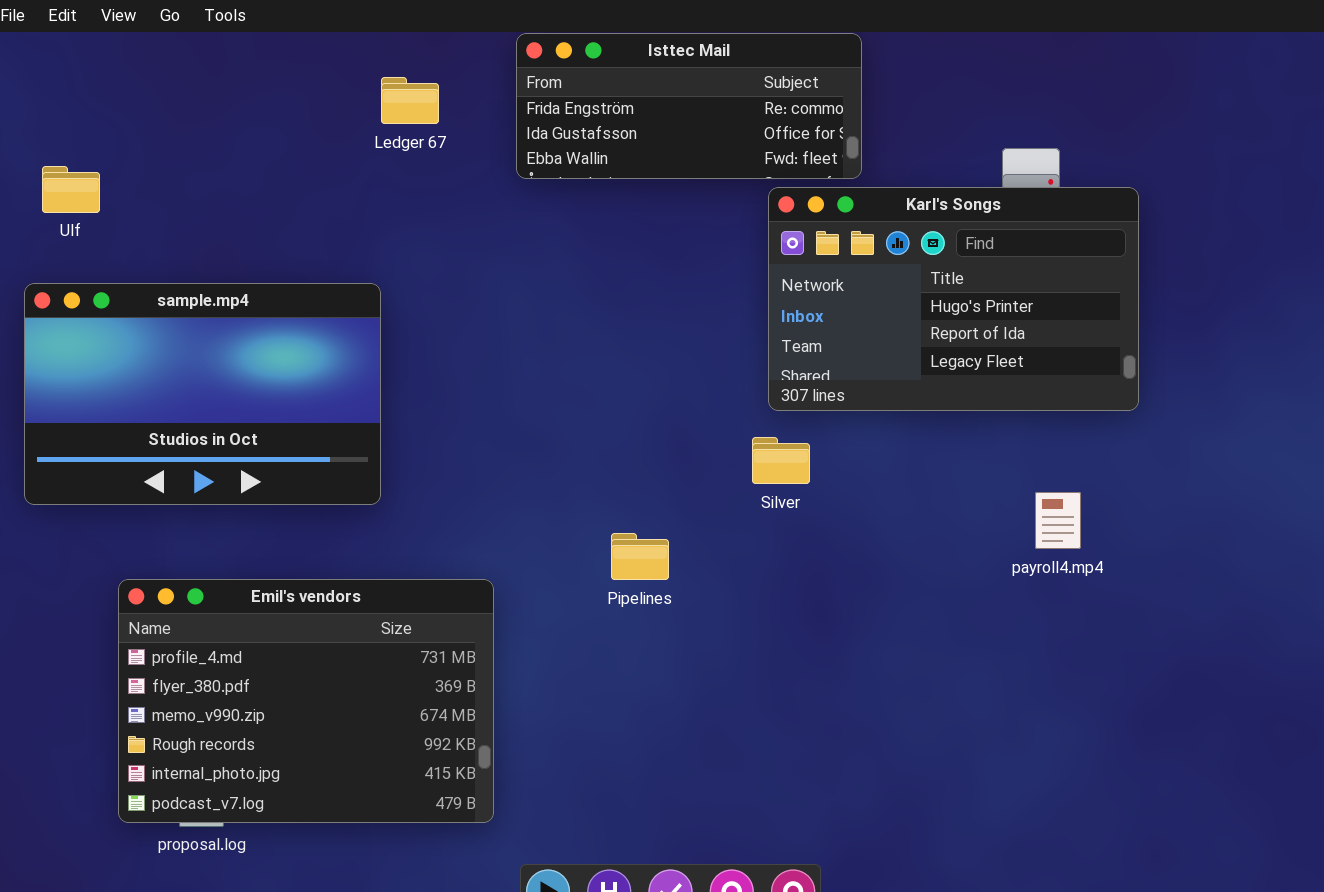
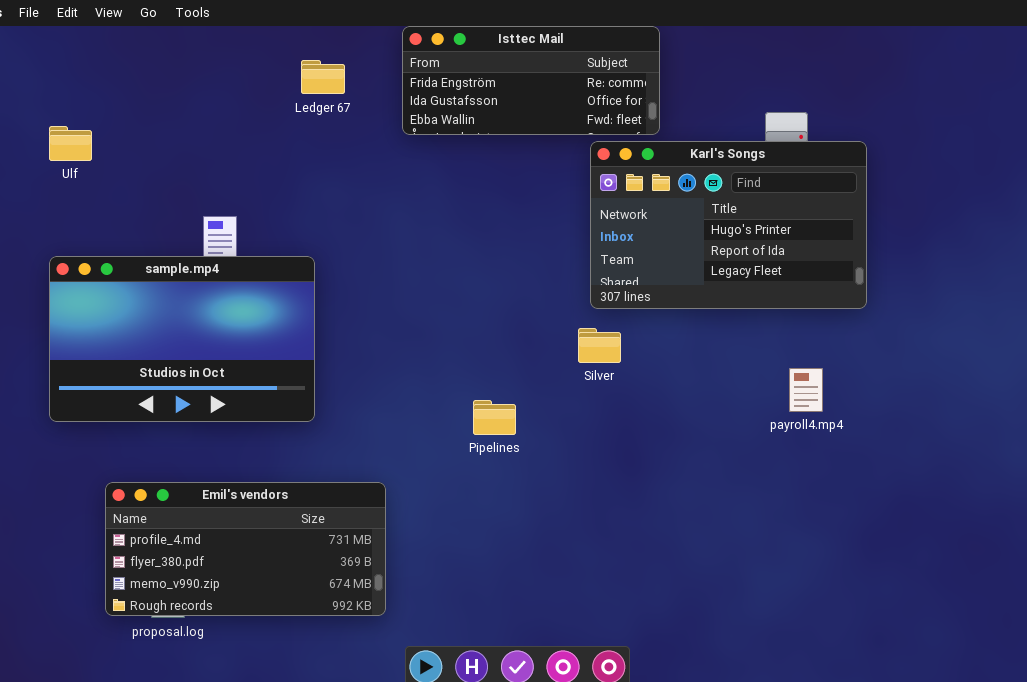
sample.mp4: [24,283,381,505] -> [49,256,315,422], moved
Emil's vendors: [118,579,494,823] -> [105,482,386,616], resized

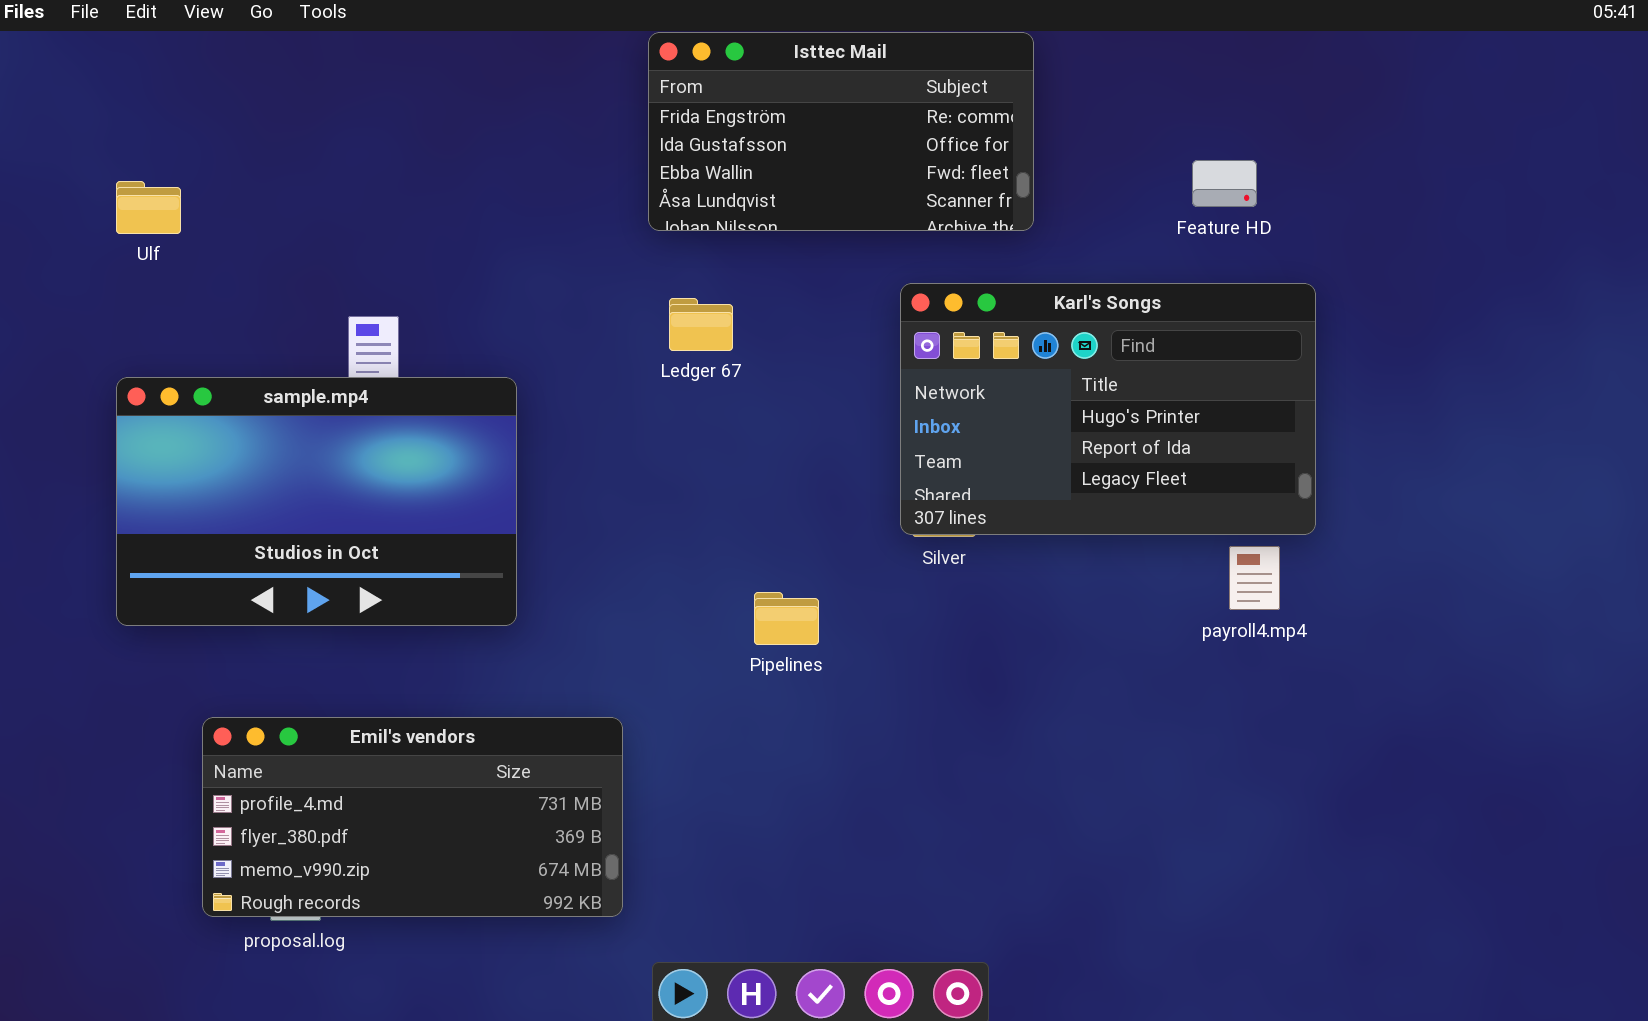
Isttec Mail: [402,26,660,135] -> [648,32,1034,231], resized
Ledger 67: [301,60,345,94] -> [669,298,733,351], moved
Karl's Songs: [590,141,867,309] -> [900,283,1316,535], moved

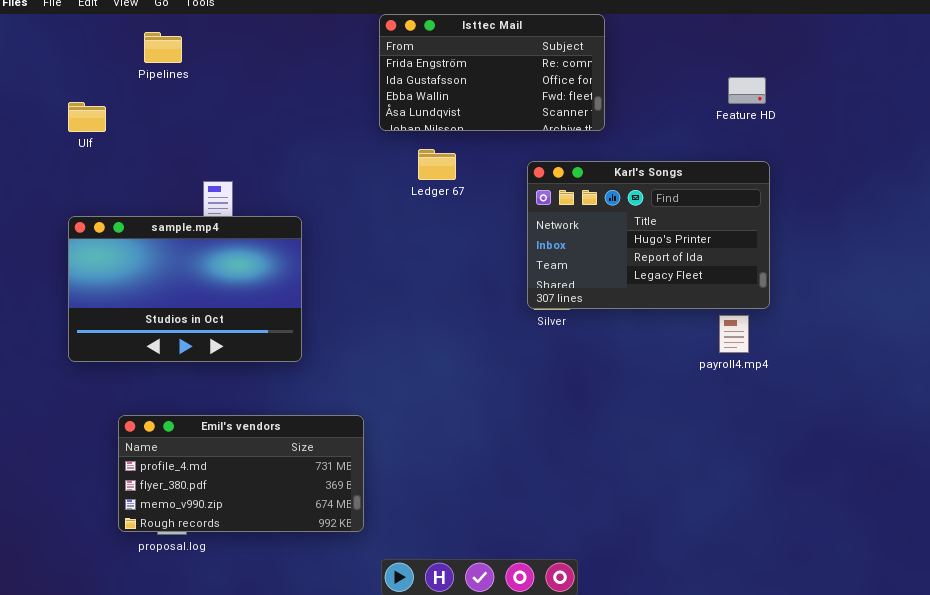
Feature HD: [1192,160,1257,207] -> [728,77,766,104], moved
Ledger 67: [669,298,733,351] -> [418,149,456,180], moved
Pipelines: [754,592,819,645] -> [144,32,182,63], moved

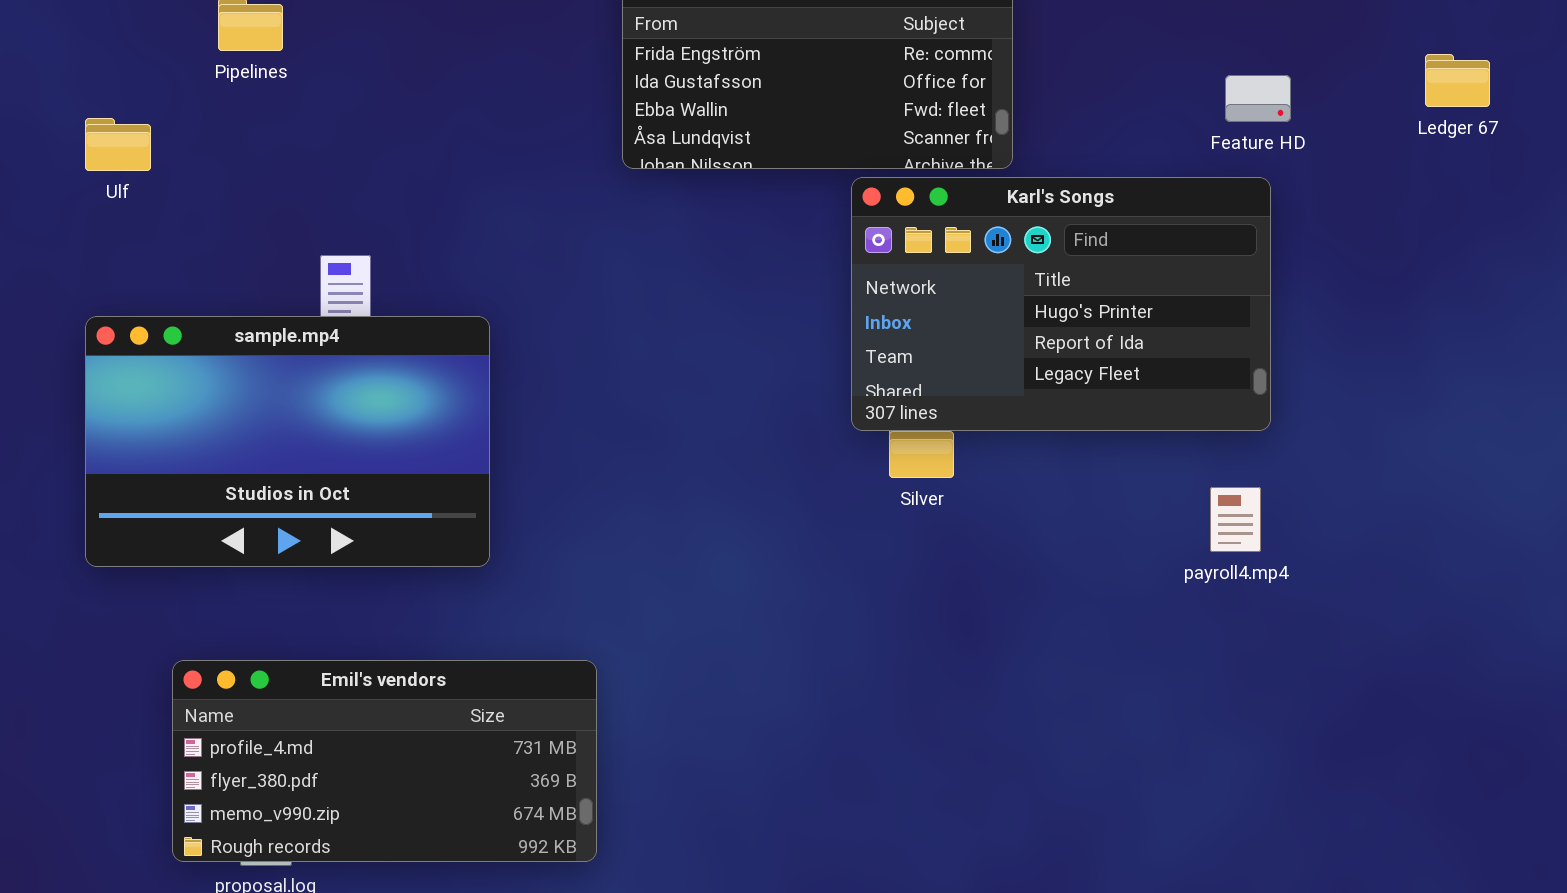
Ledger 67: [418,149,456,180] -> [1425,54,1490,107], moved
Karl's Songs: [527,161,770,309] -> [851,177,1271,431], moved

